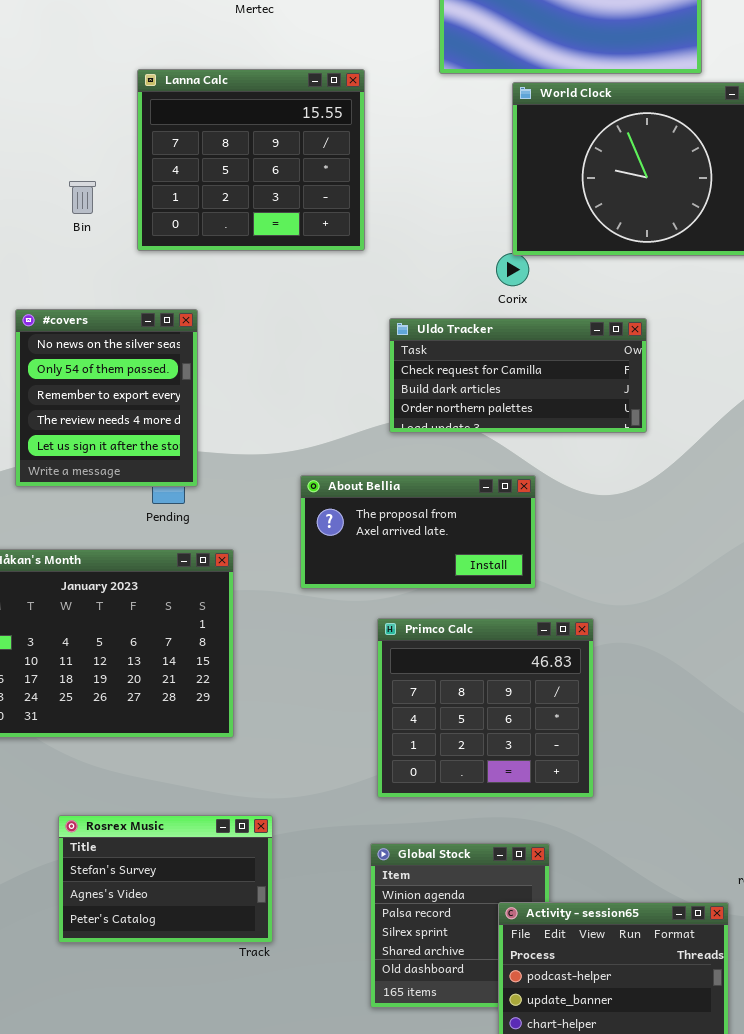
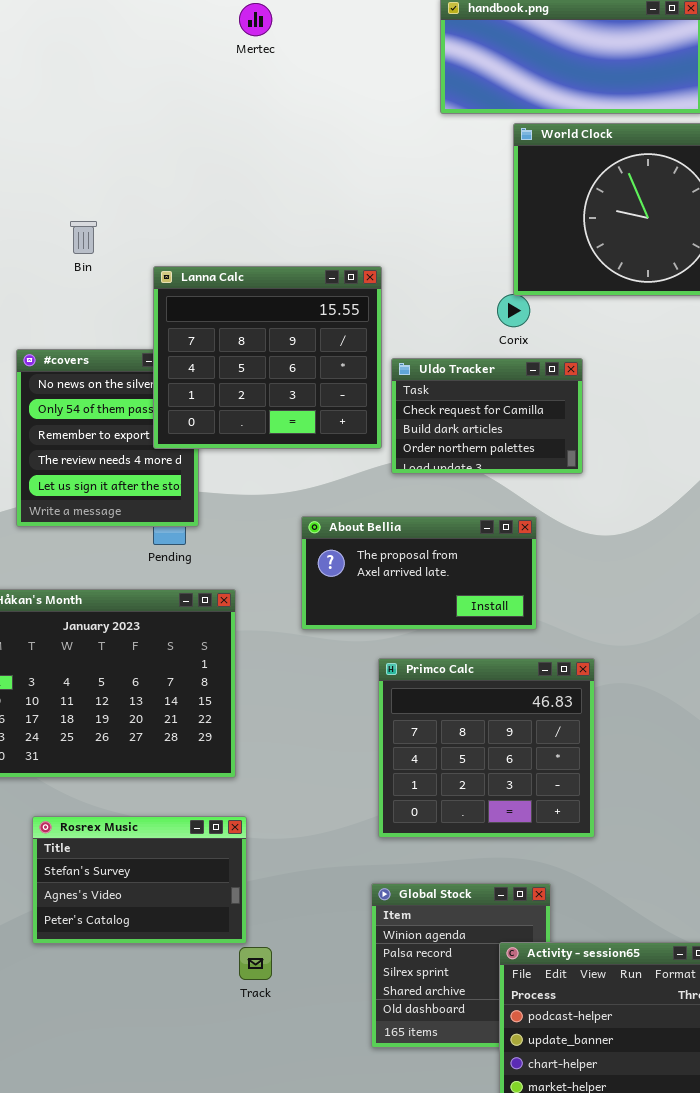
Lanna Calc: [137,69,365,251] -> [153,266,382,449], moved
Uldo Tracker: [389,318,647,433] -> [391,358,583,474], resized
Rosrex Music: [58,815,273,943] -> [32,816,247,944], moved

